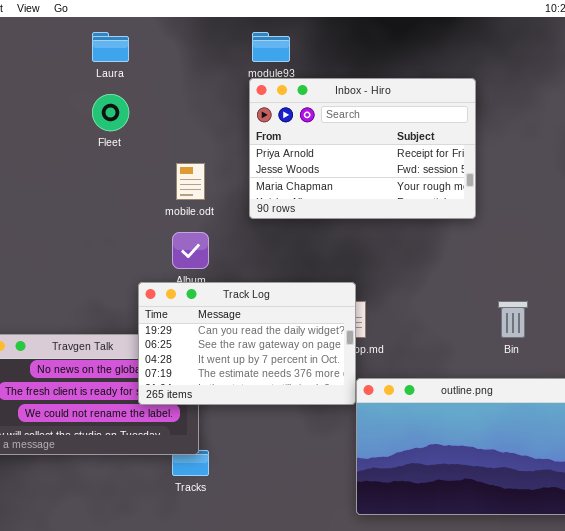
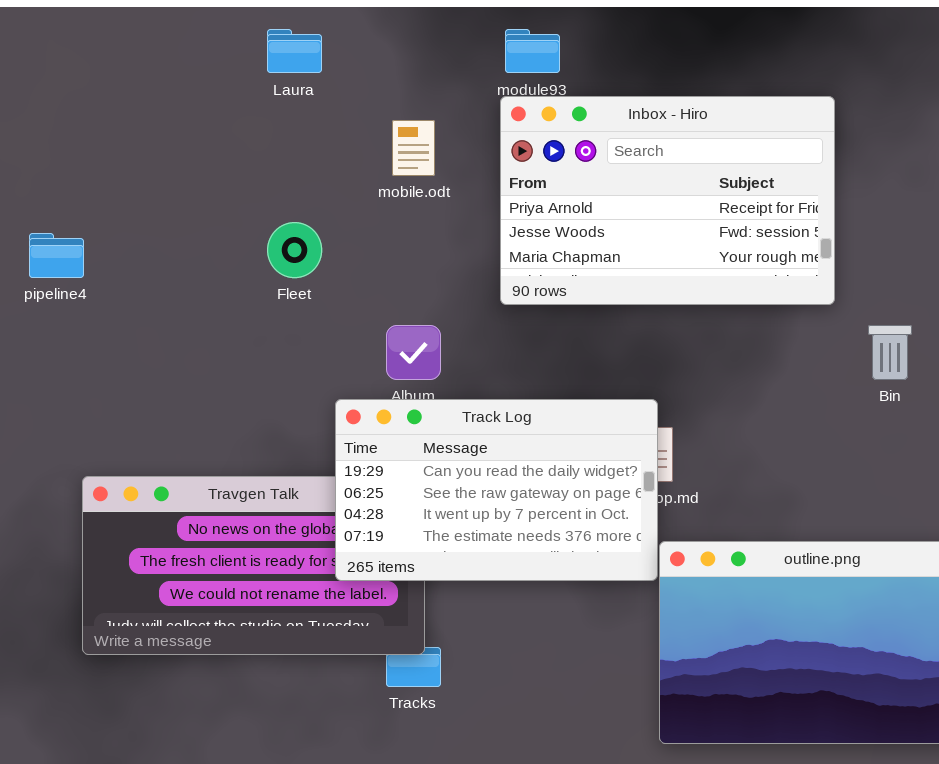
Fleet: [92,94,129,131] -> [267,222,322,278], moved
mobile.odt: [176,163,205,200] -> [392,120,435,176], moved
Bin: [498,301,528,338] -> [868,325,912,380], moved

